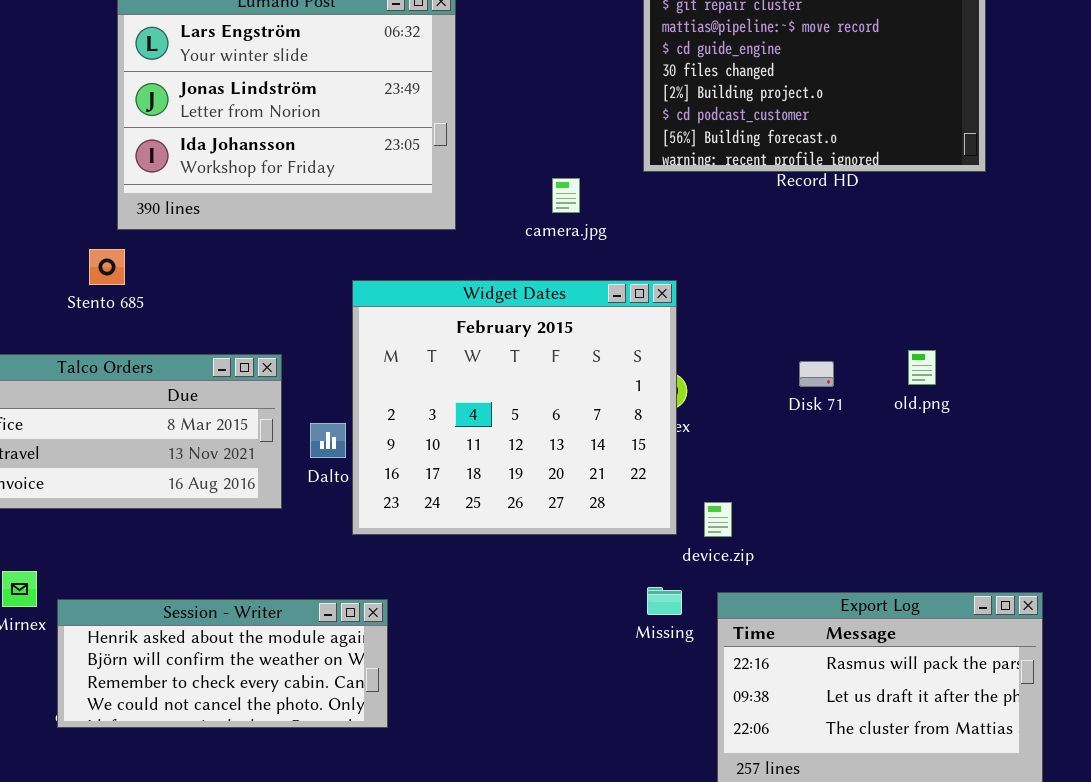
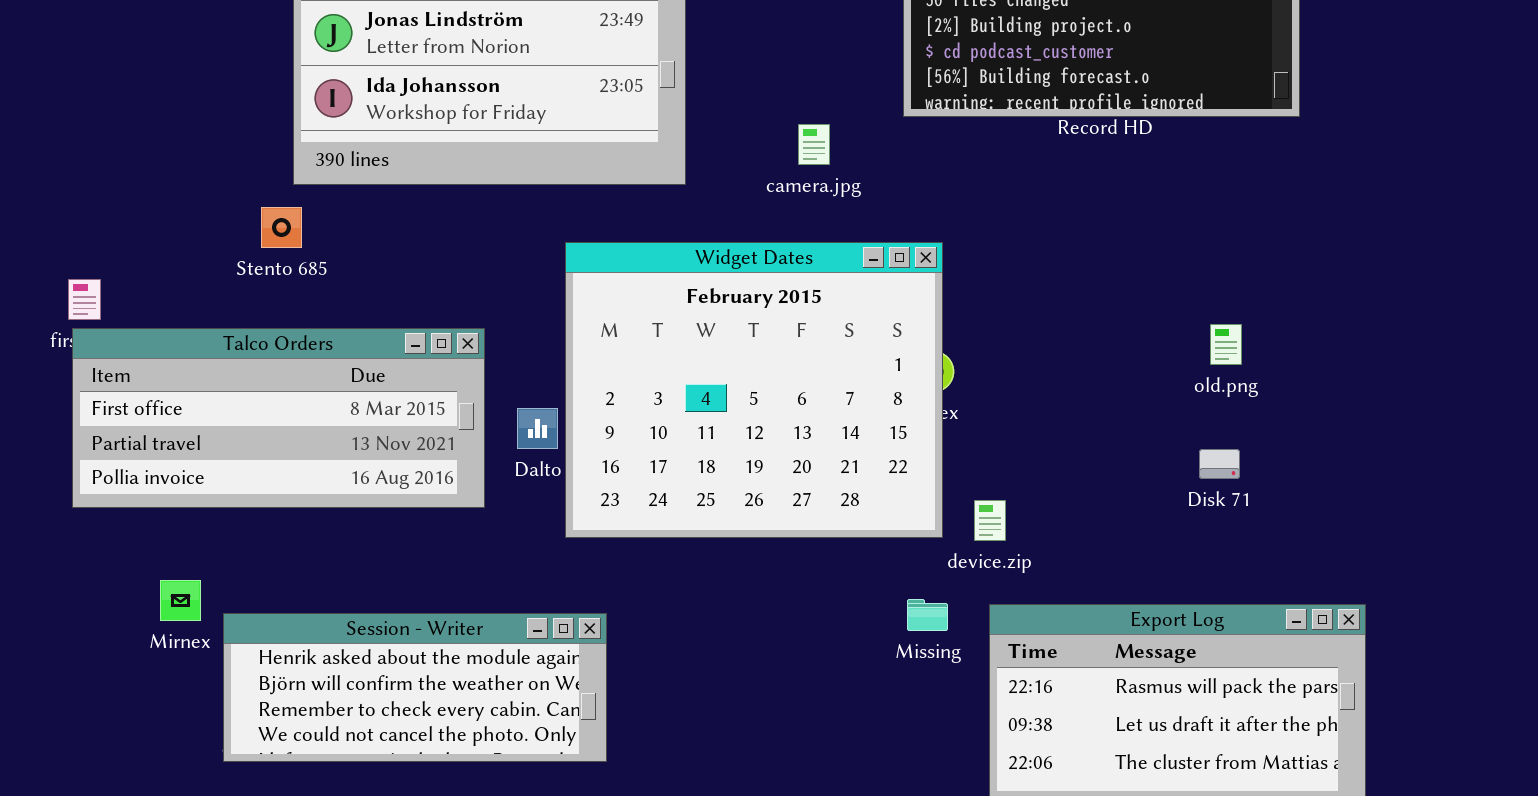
Disk 71: [799,361,834,387] -> [1199,449,1240,479], moved

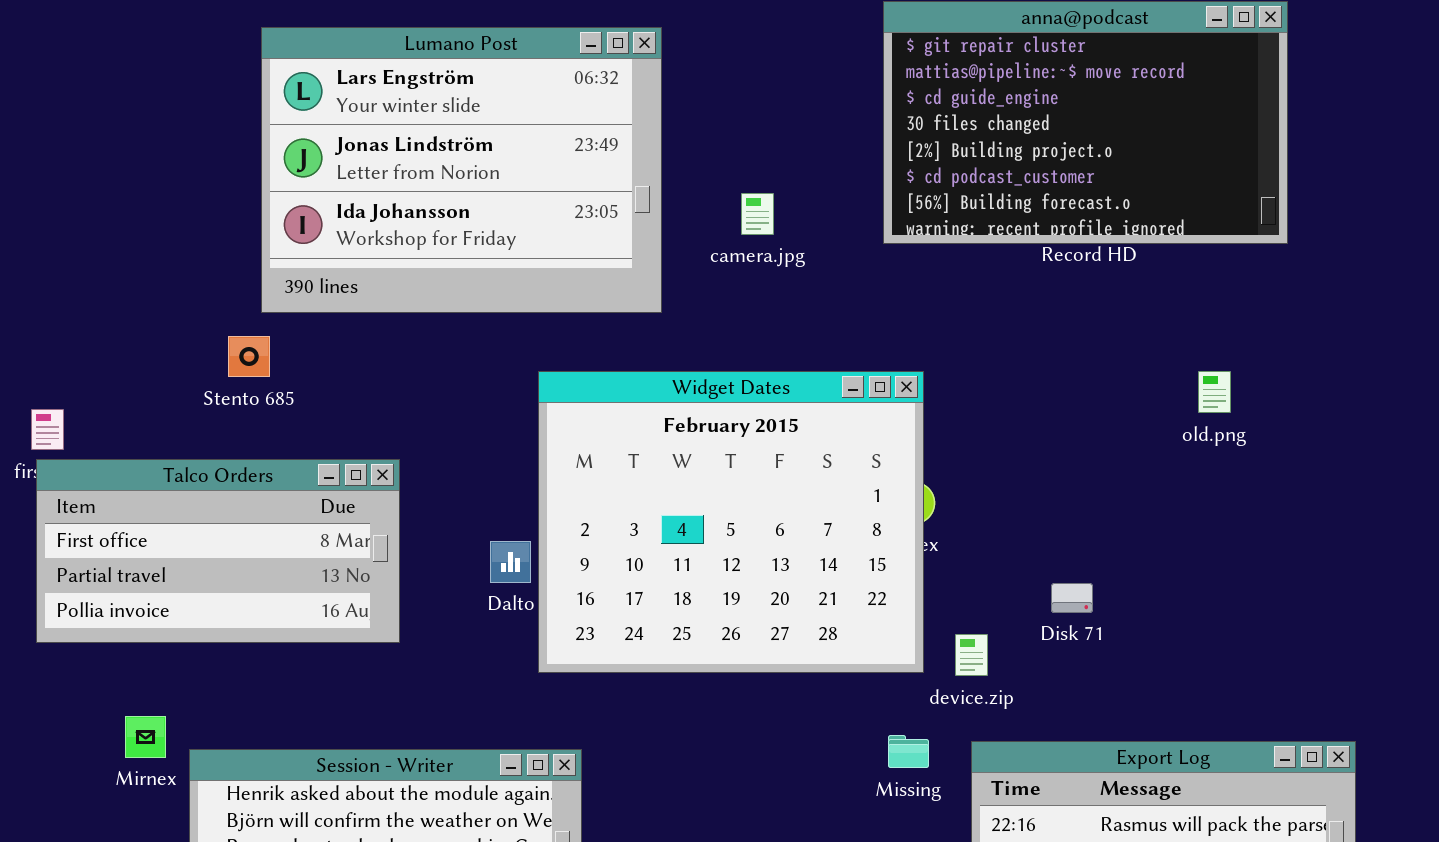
camera.jpg: [798,124,830,165] -> [741,193,774,235], moved
old.png: [1210,324,1242,365] -> [1198,371,1231,413], moved
Talco Orders: [72,328,485,508] -> [36,459,400,643], resized
Disk 71: [1199,449,1240,479] -> [1051,583,1093,613], moved

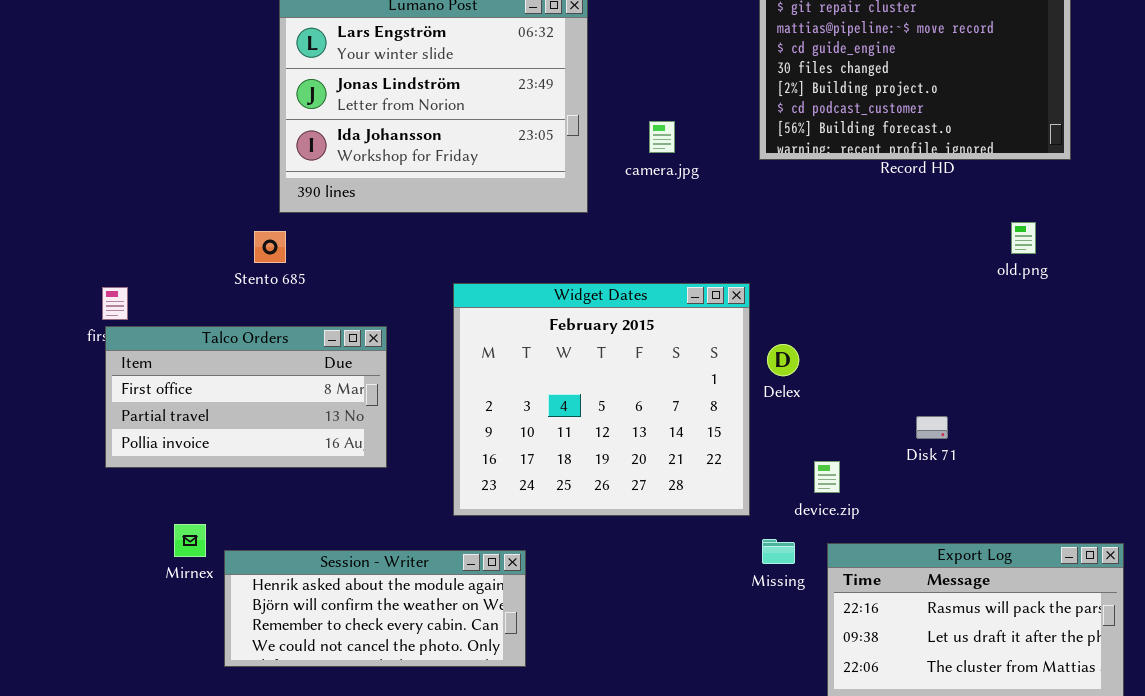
Widget Dates: [538,371,924,673] -> [453,283,750,516], moved
old.png: [1198,371,1231,413] -> [1011,222,1036,254], moved
Disk 71: [1051,583,1093,613] -> [916,416,948,439], moved

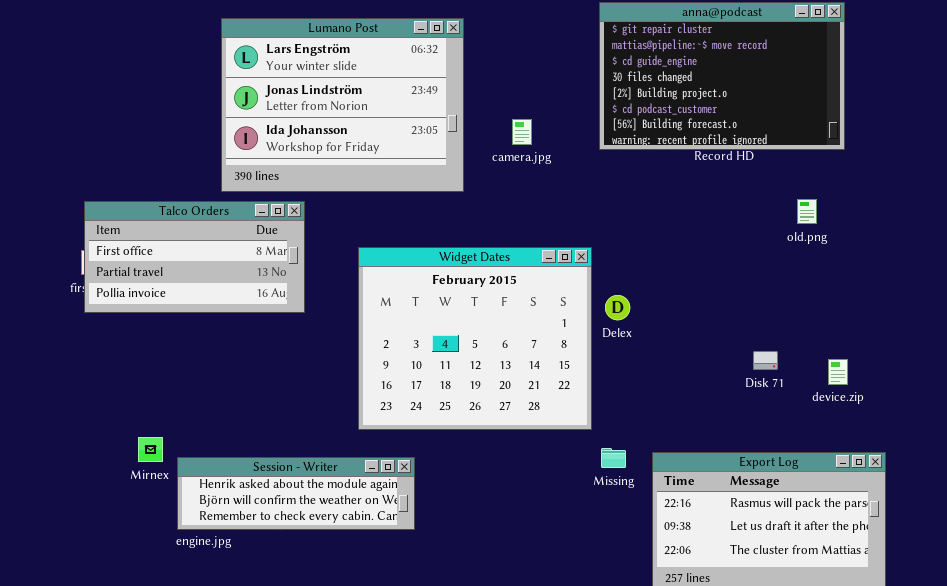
Talco Orders: [105,326,387,468] -> [84,201,305,313], moved
Disk 71: [916,416,948,439] -> [753,351,778,370], moved
device.zip: [814,461,840,493] -> [828,359,848,385], moved
Session - Writer: [224,550,526,667] -> [177,457,415,530], resized

